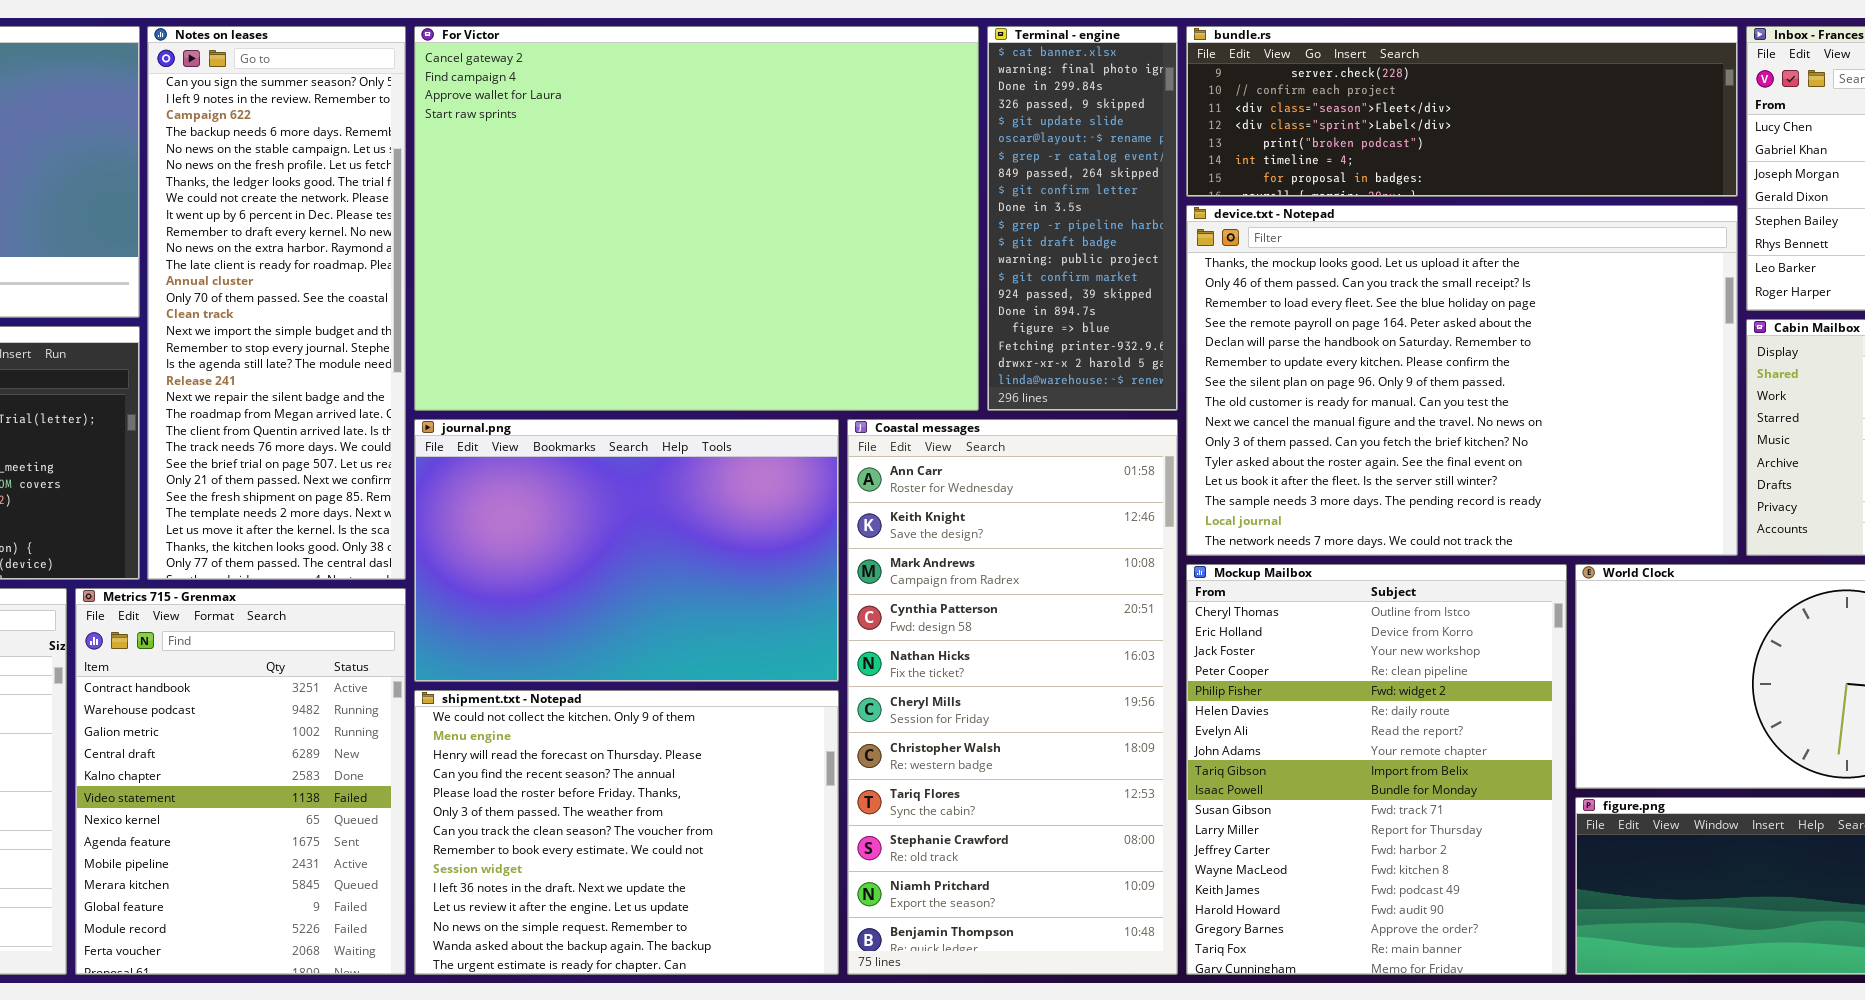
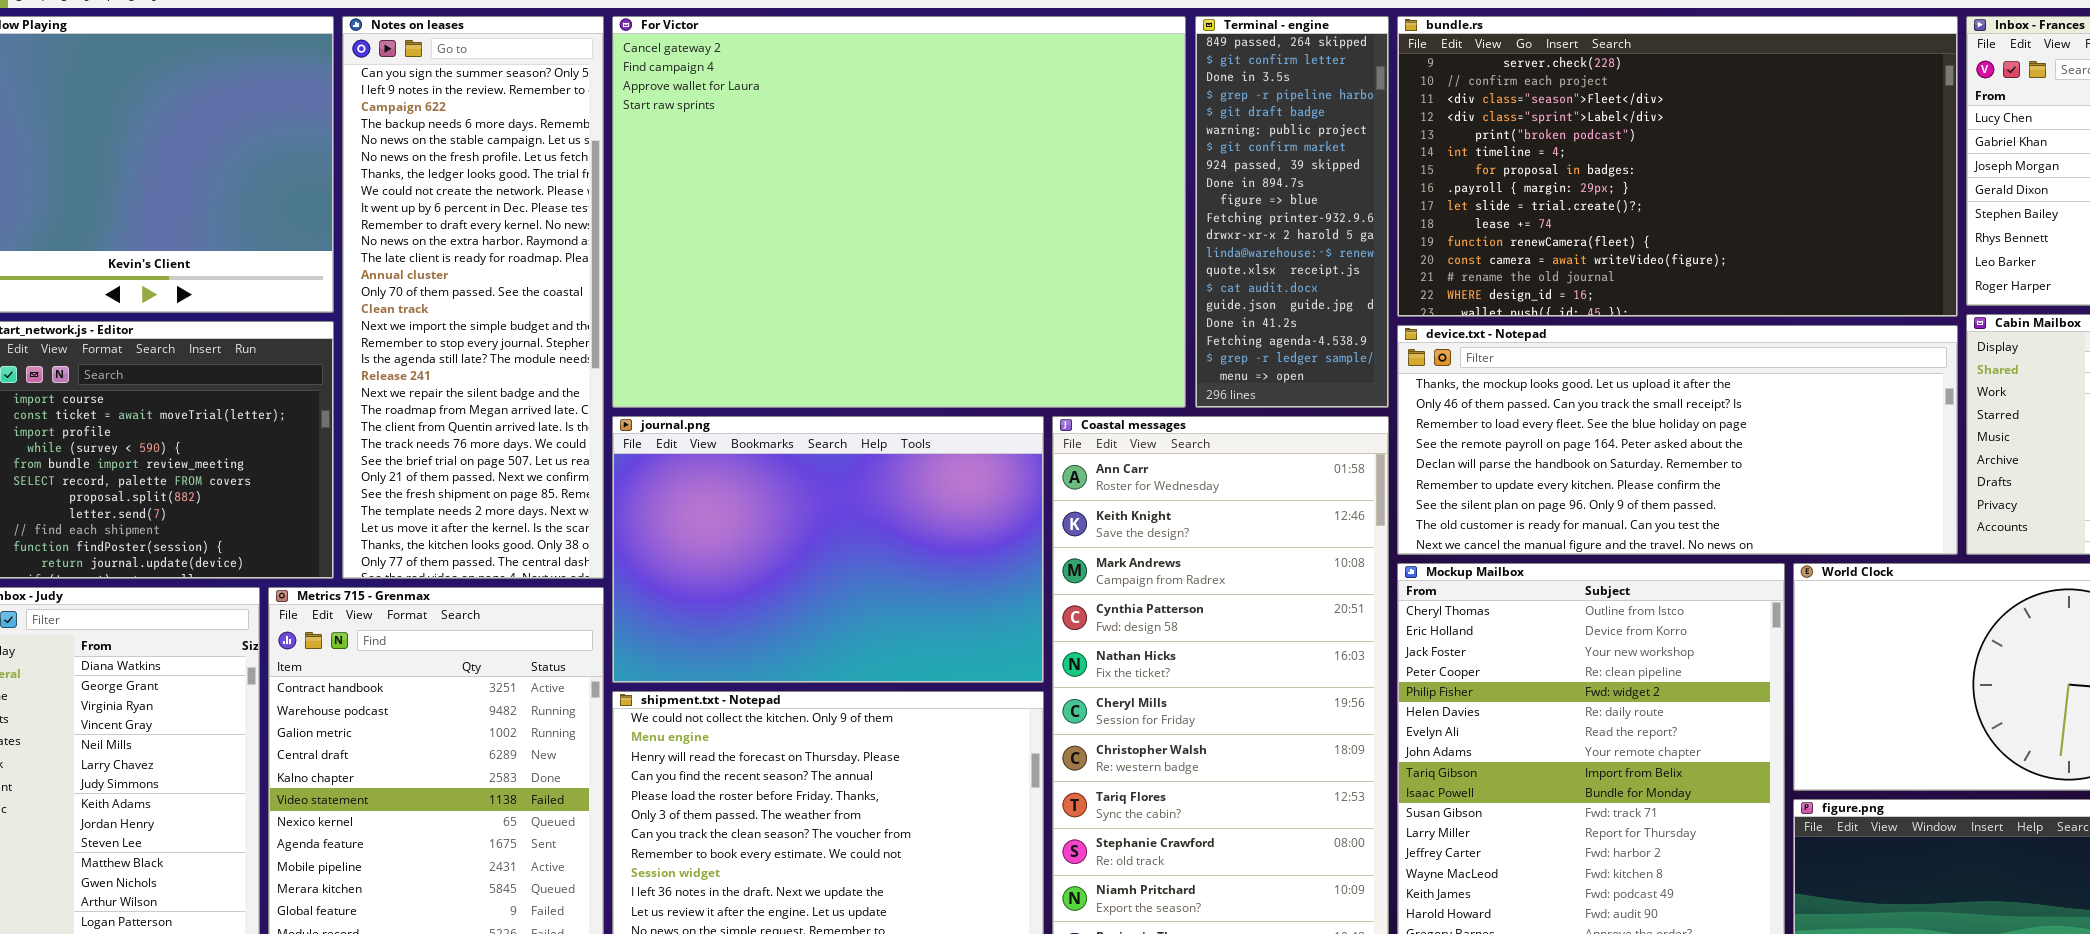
Terminal - engine: [987,26,1178,411] -> [1195,16,1389,408], scrolled down 7 rows
bundle.rs: [1186,26,1738,197] -> [1397,16,1958,317], resized
device.txt - Notepad: [1186,205,1738,556] -> [1397,325,1958,555], resized

